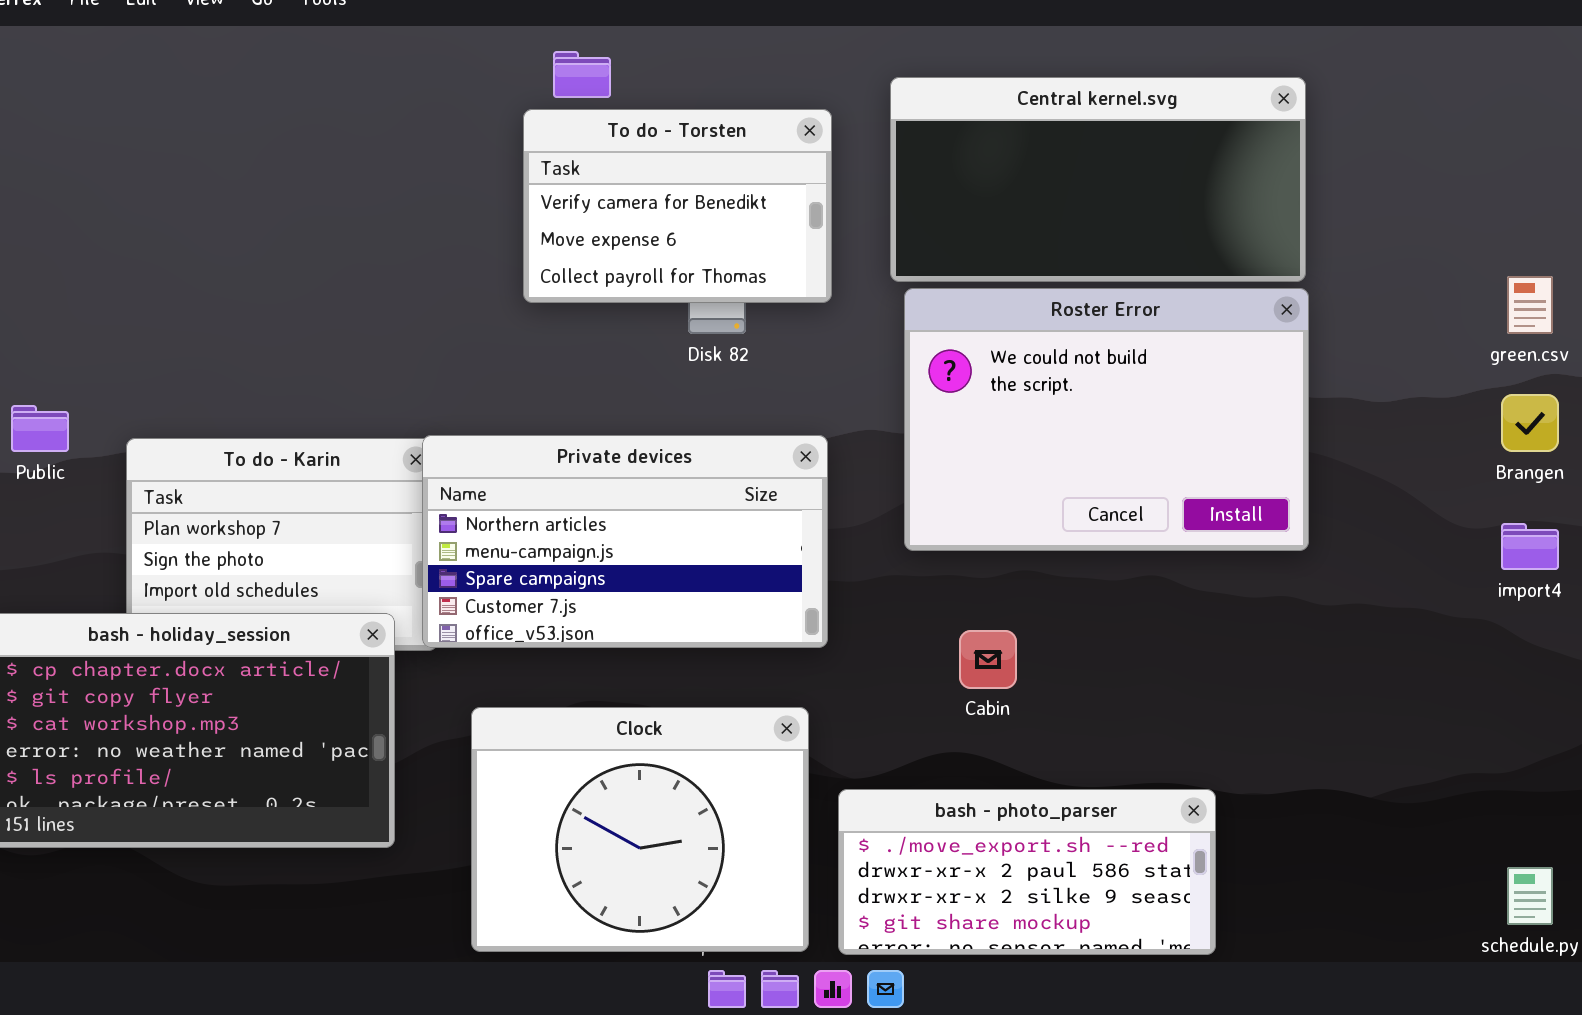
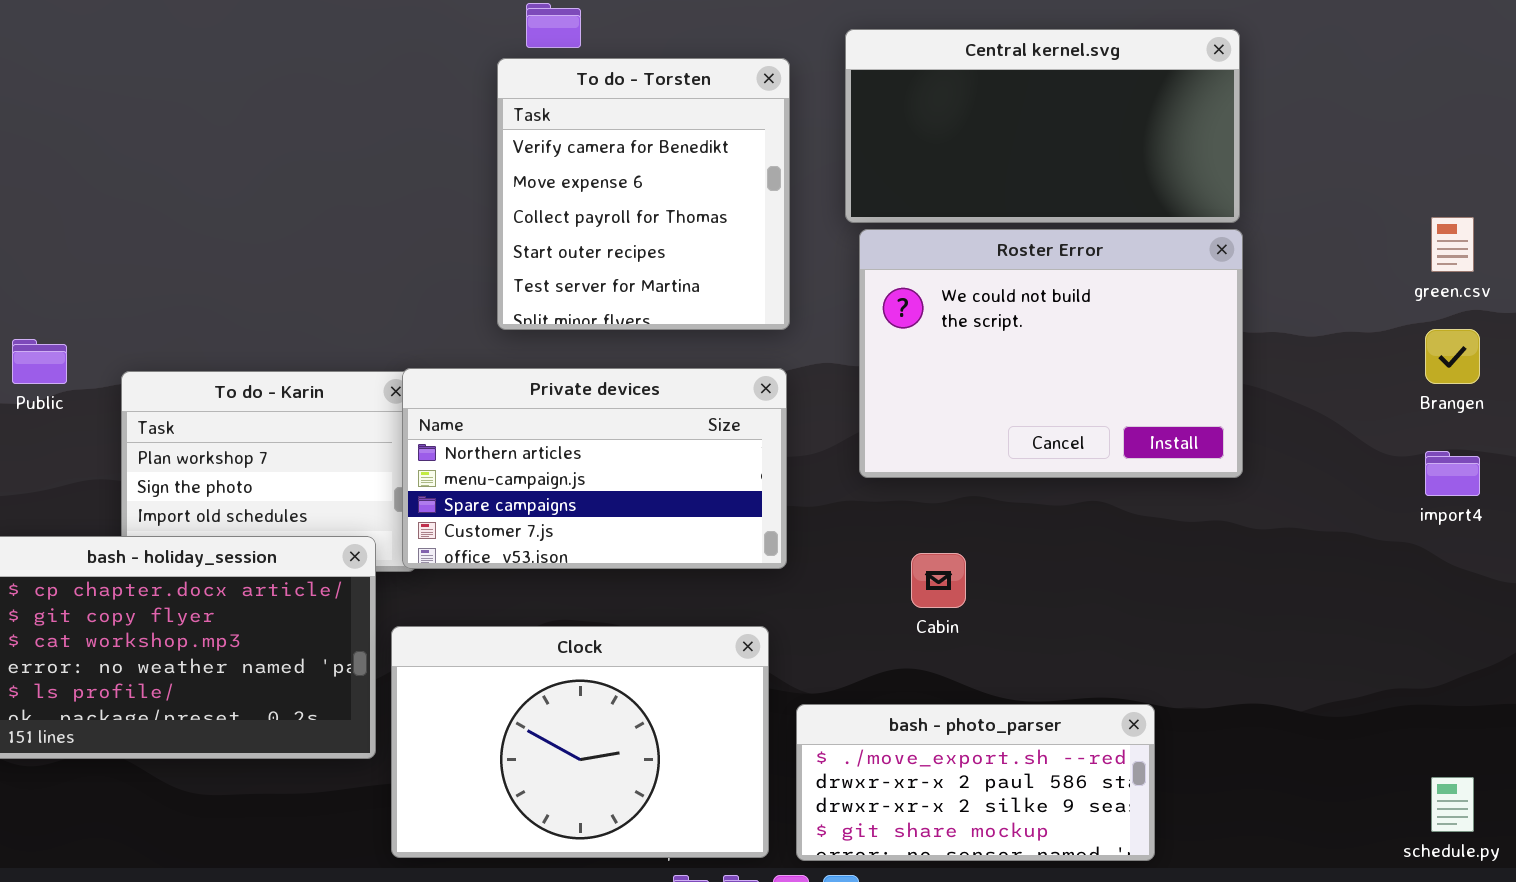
To do - Torsten: [523,109,832,303] -> [497,58,790,330], resized
Clock: [471,707,809,952] -> [391,626,769,858], resized

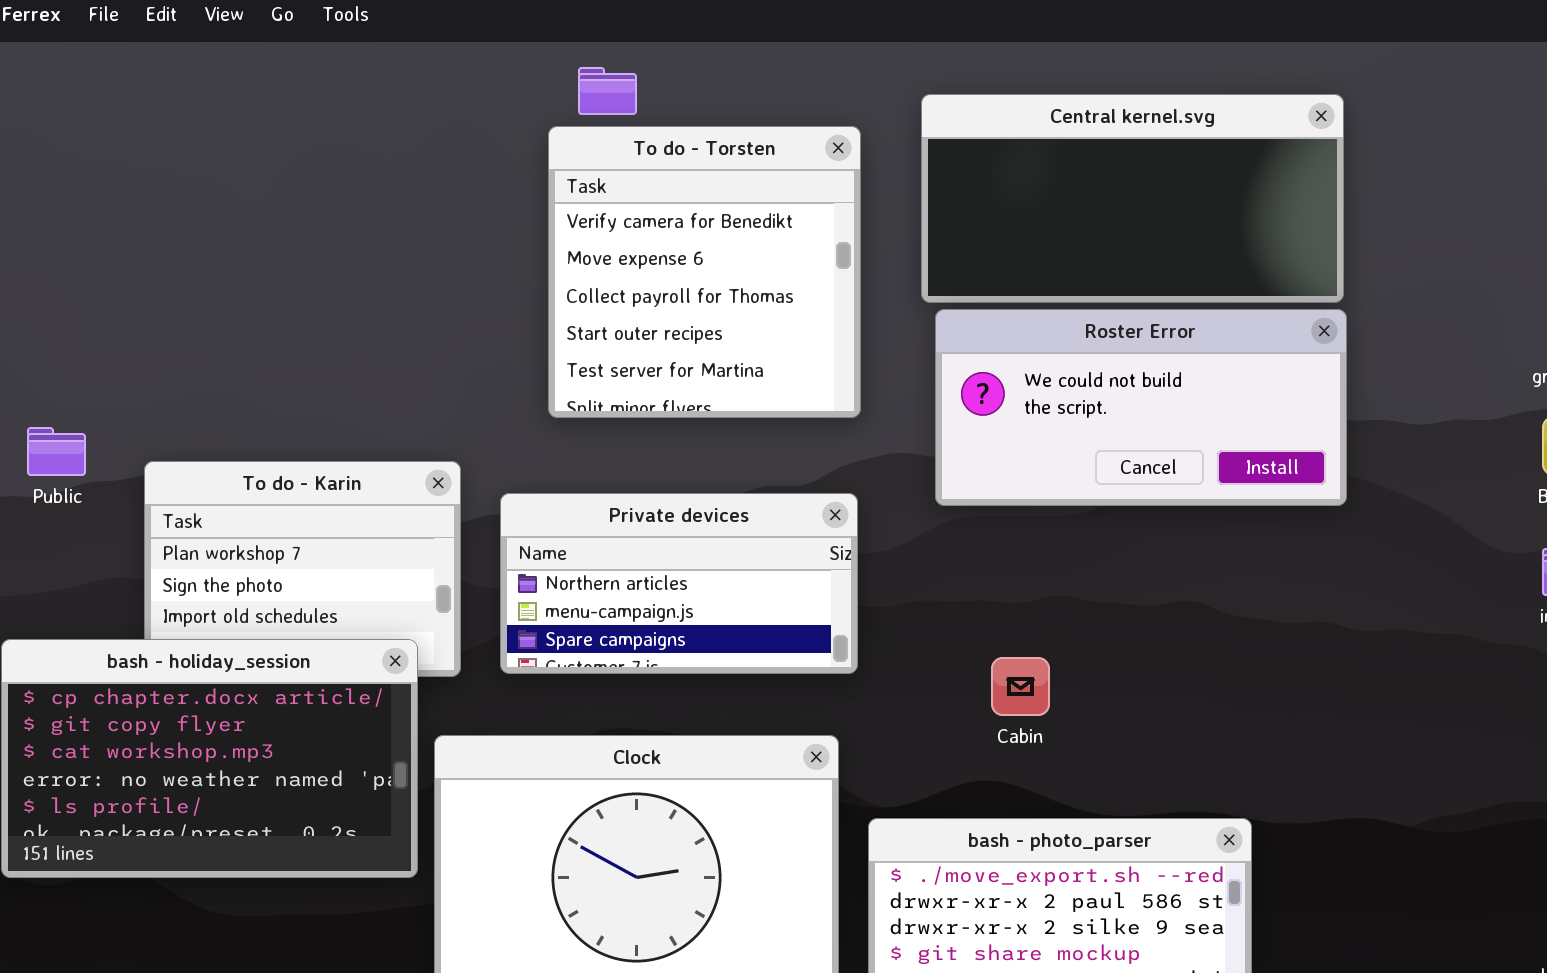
Roster Error: [859,229,1243,478] -> [935,309,1347,506], resized
Private devices: [402,368,787,569] -> [500,493,858,674], resized

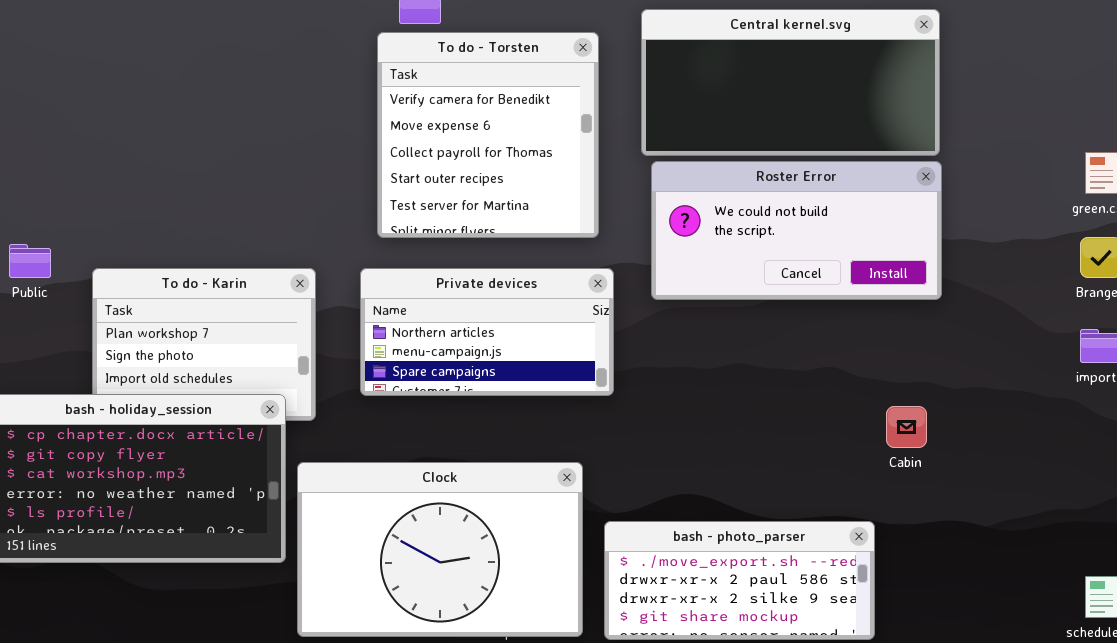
Private devices: [500,493,858,674] -> [360,268,614,396], moved
Cabin: [991,657,1050,716] -> [886,406,927,448], moved

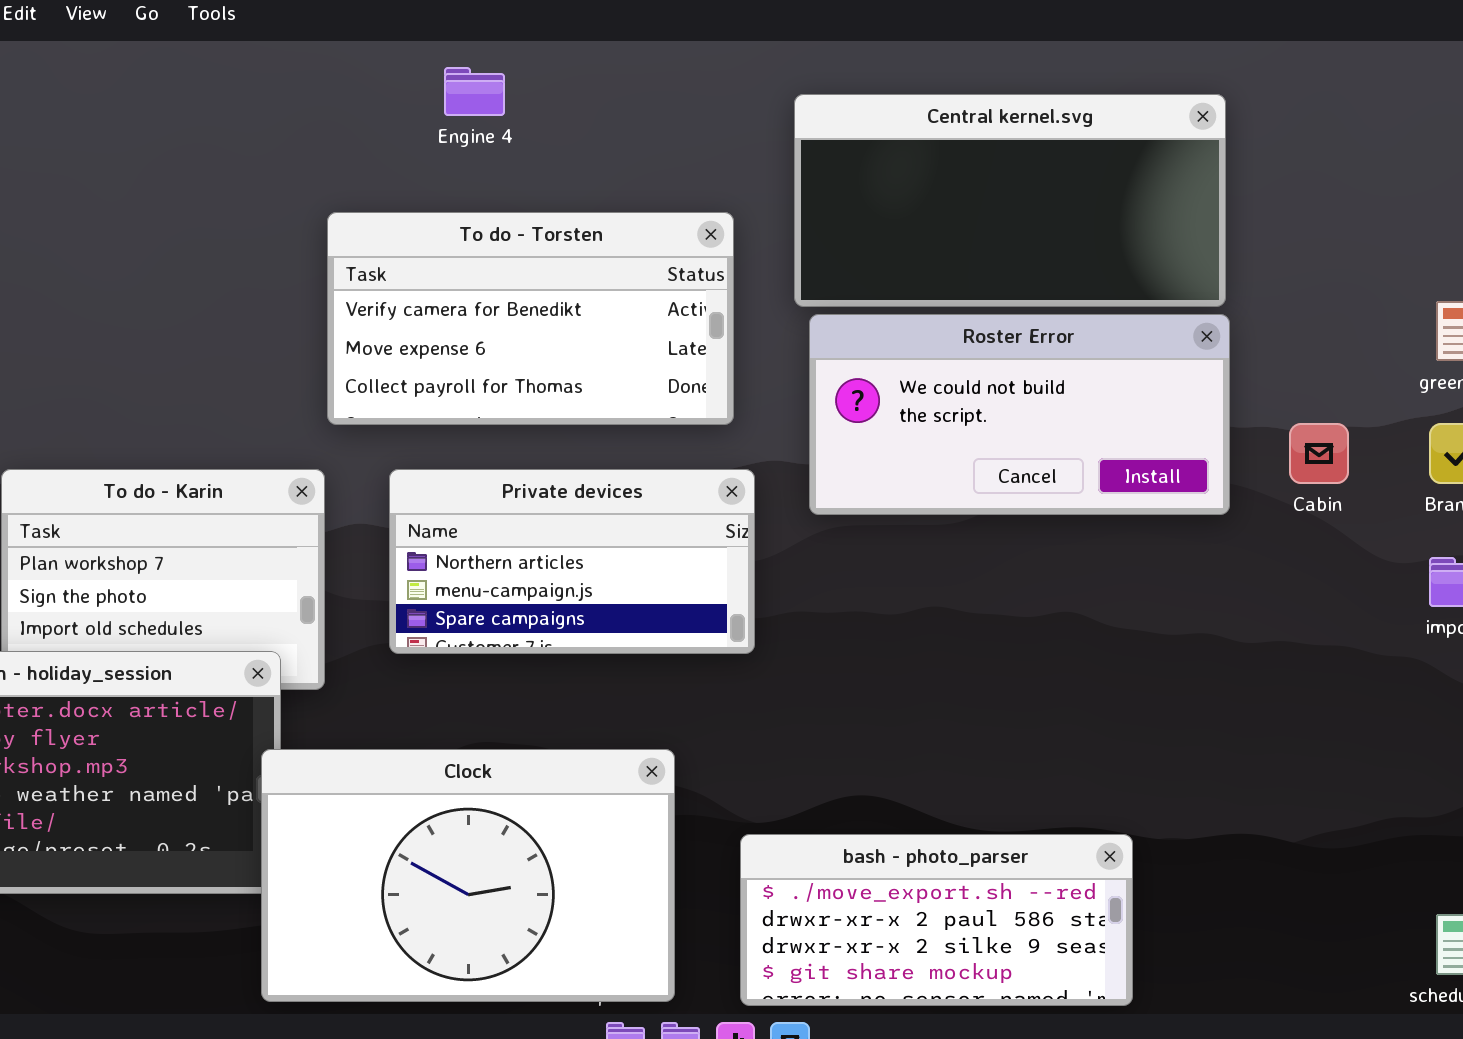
To do - Torsten: [377,32,599,238] -> [327,212,734,425], resized
Cabin: [886,406,927,448] -> [1289,423,1349,484], moved
Clock: [297,462,583,637] -> [261,749,675,1002], moved

